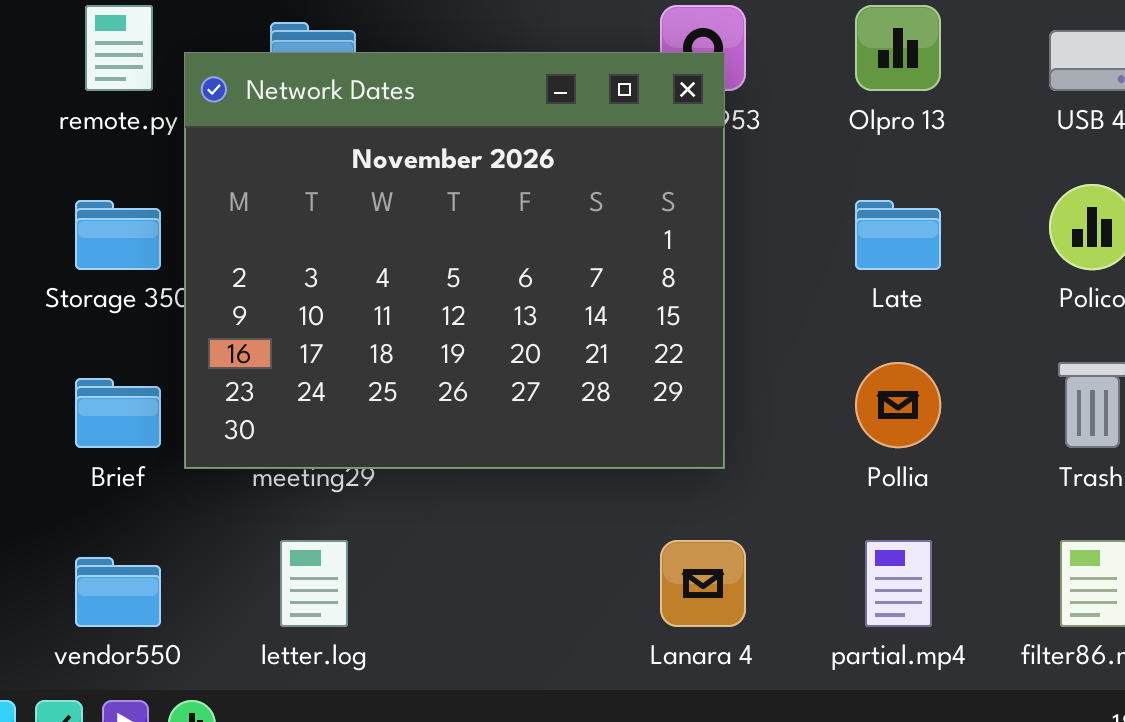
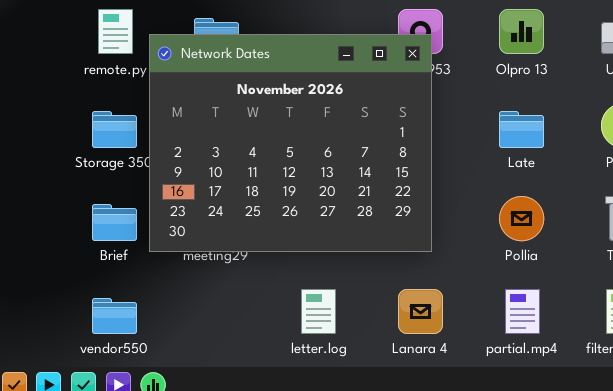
letter.log: [280,540,348,627] -> [301,289,336,334], moved

